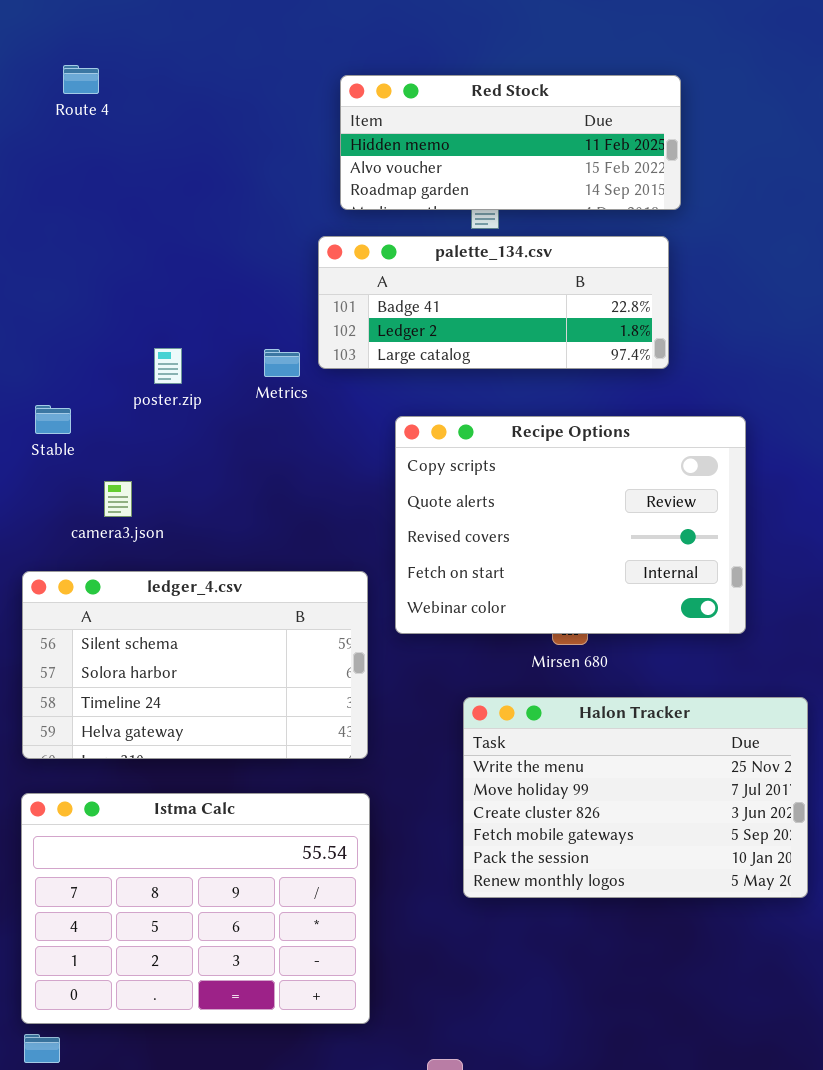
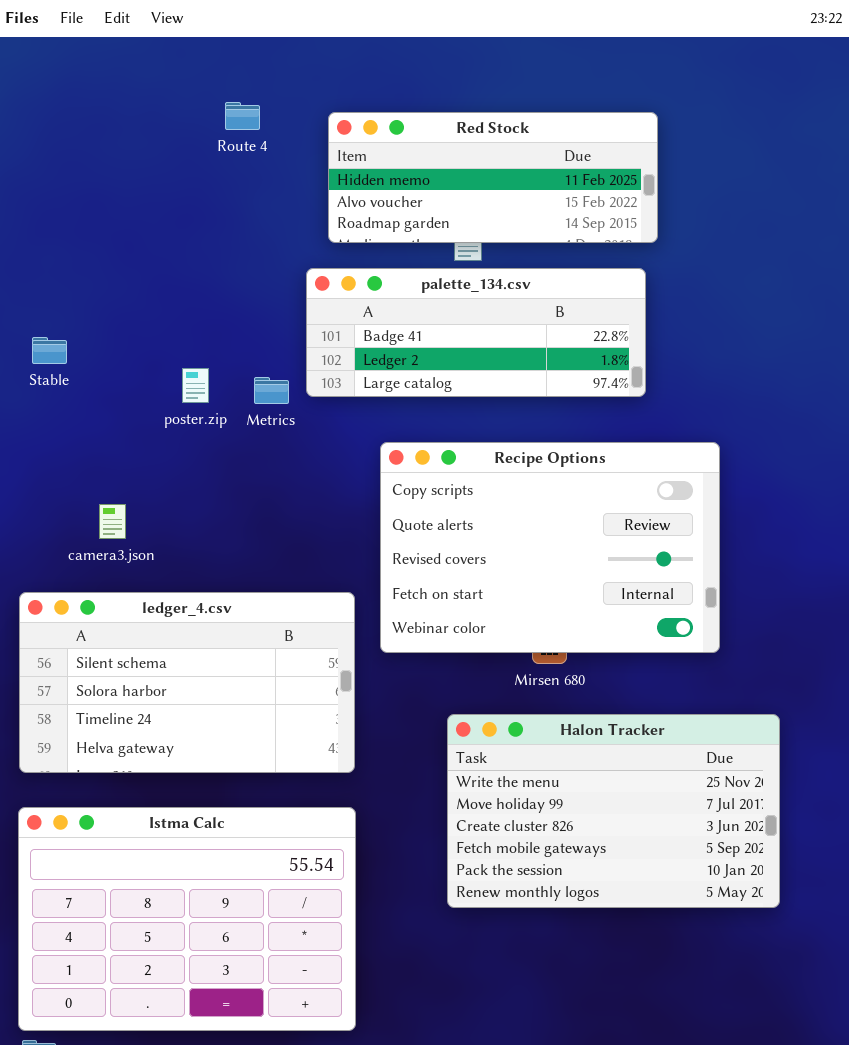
Route 4: [63,65,99,94] -> [225,102,260,130], moved
poster.zip: [154,348,182,384] -> [182,368,209,403], moved
Stable: [35,405,71,434] -> [32,337,67,364], moved

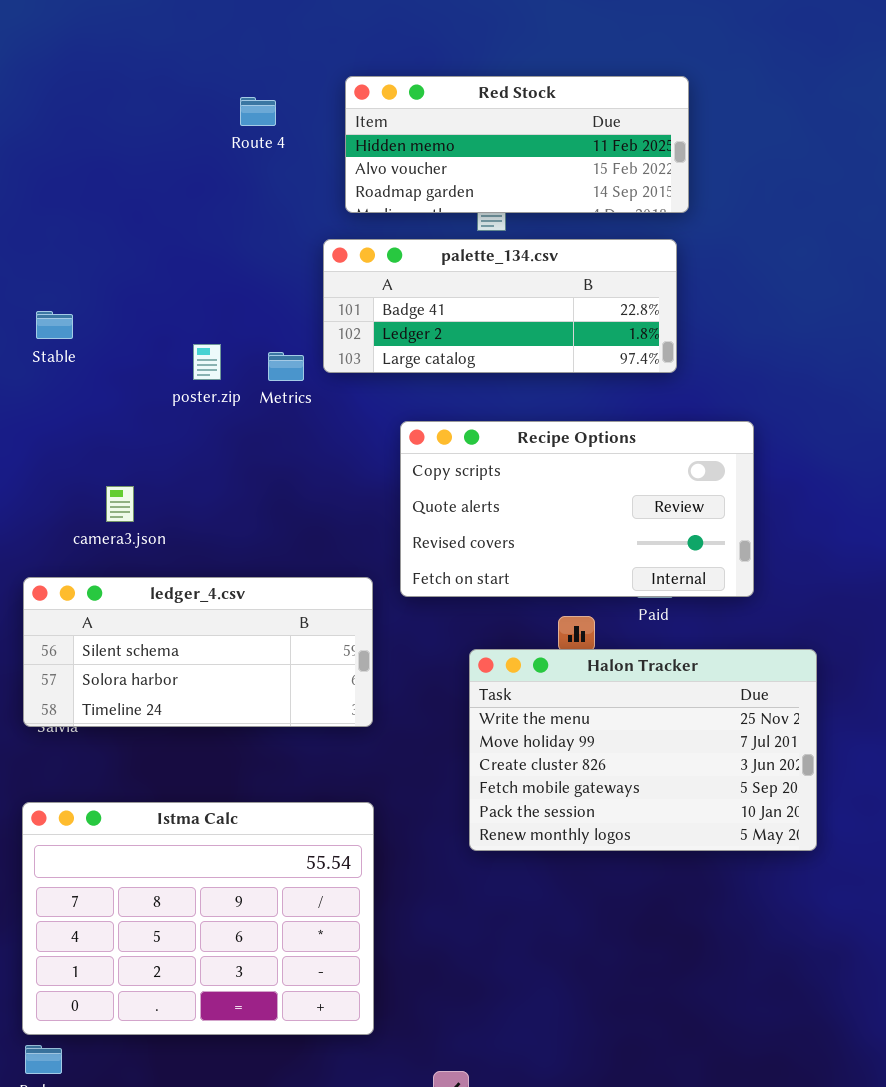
Route 4: [225,102,260,130] -> [240,97,276,126], moved
Recipe Options: [380,442,720,653] -> [400,421,754,597], resized
ledger_4.csv: [19,592,355,773] -> [23,577,373,727], resized
Halon Tracker: [447,714,780,908] -> [469,649,817,851], moved

